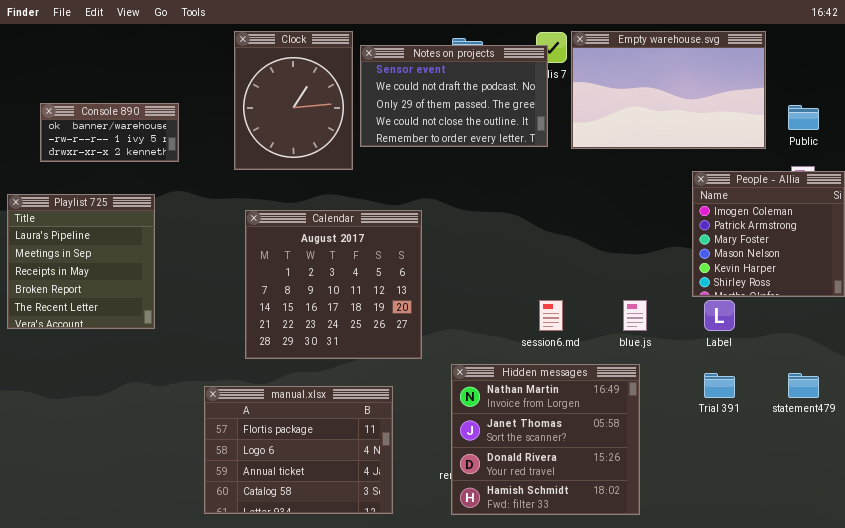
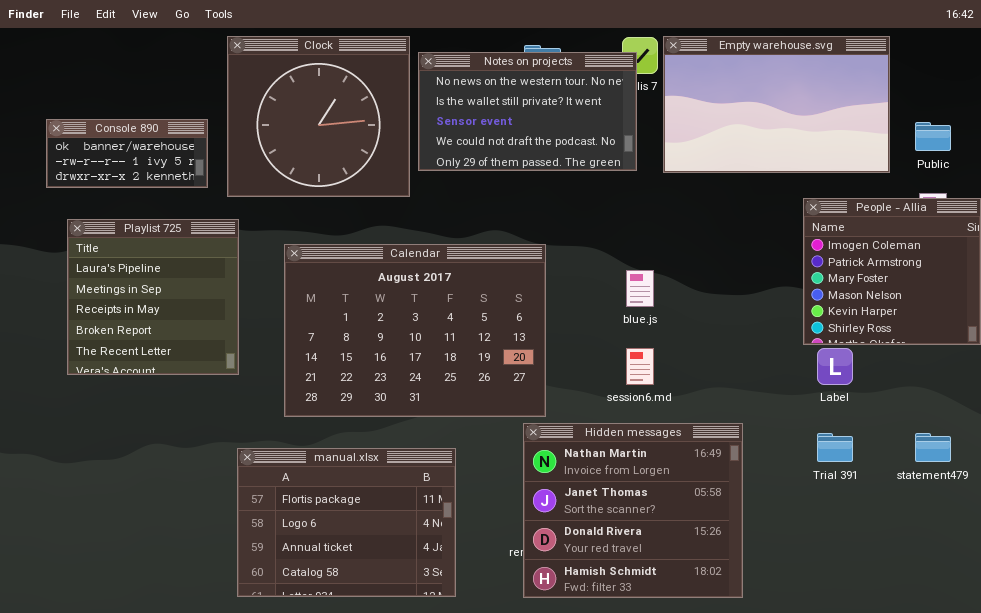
Clock: [234,31,353,170] -> [227,36,410,197], resized
Notes on projects: [360,45,548,147] -> [418,52,637,171], scrolled up 2 rows
Playlist 725: [7,194,155,329] -> [67,219,239,375], moved
Calendar: [245,210,422,359] -> [284,244,546,417], resized
blue.js: [623,300,647,331] -> [626,270,654,307], moved

